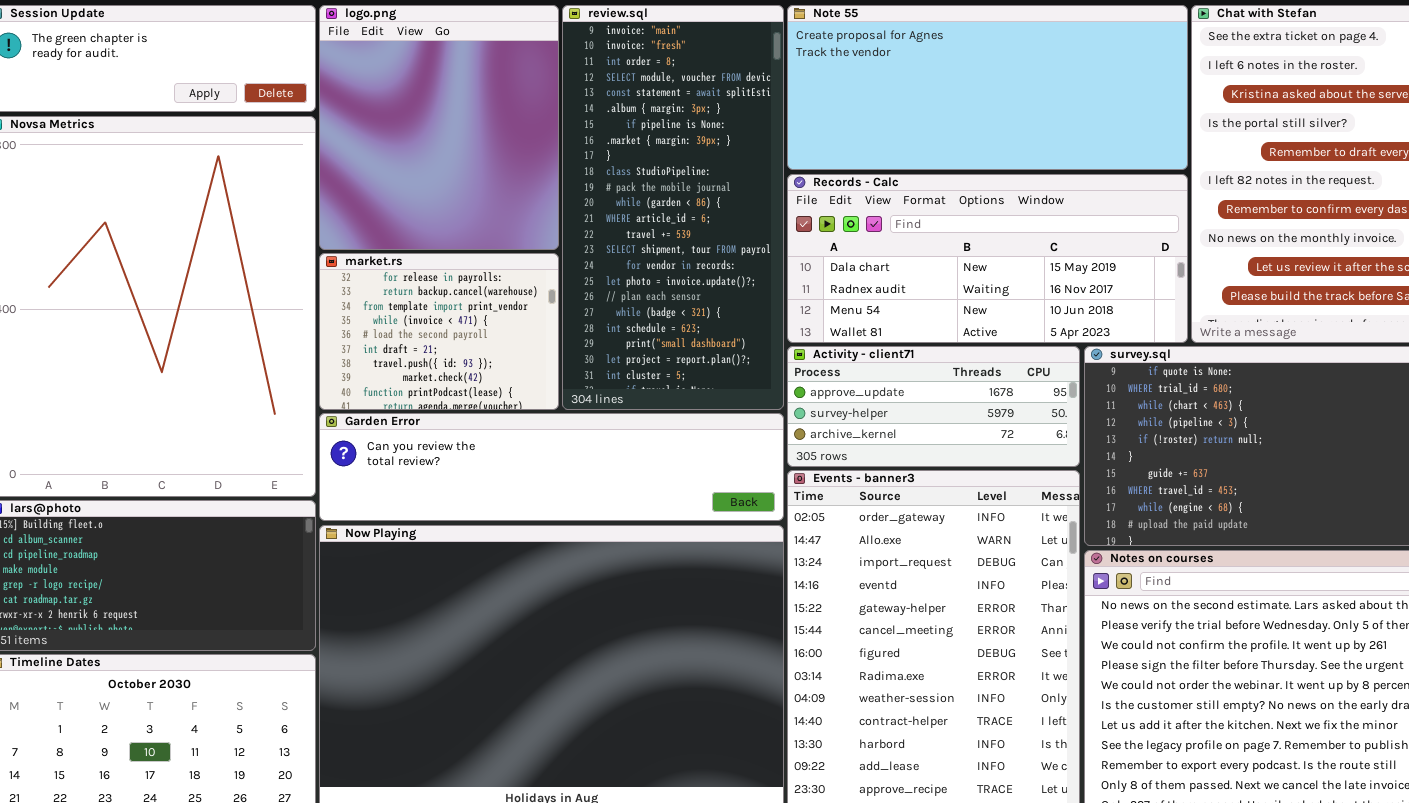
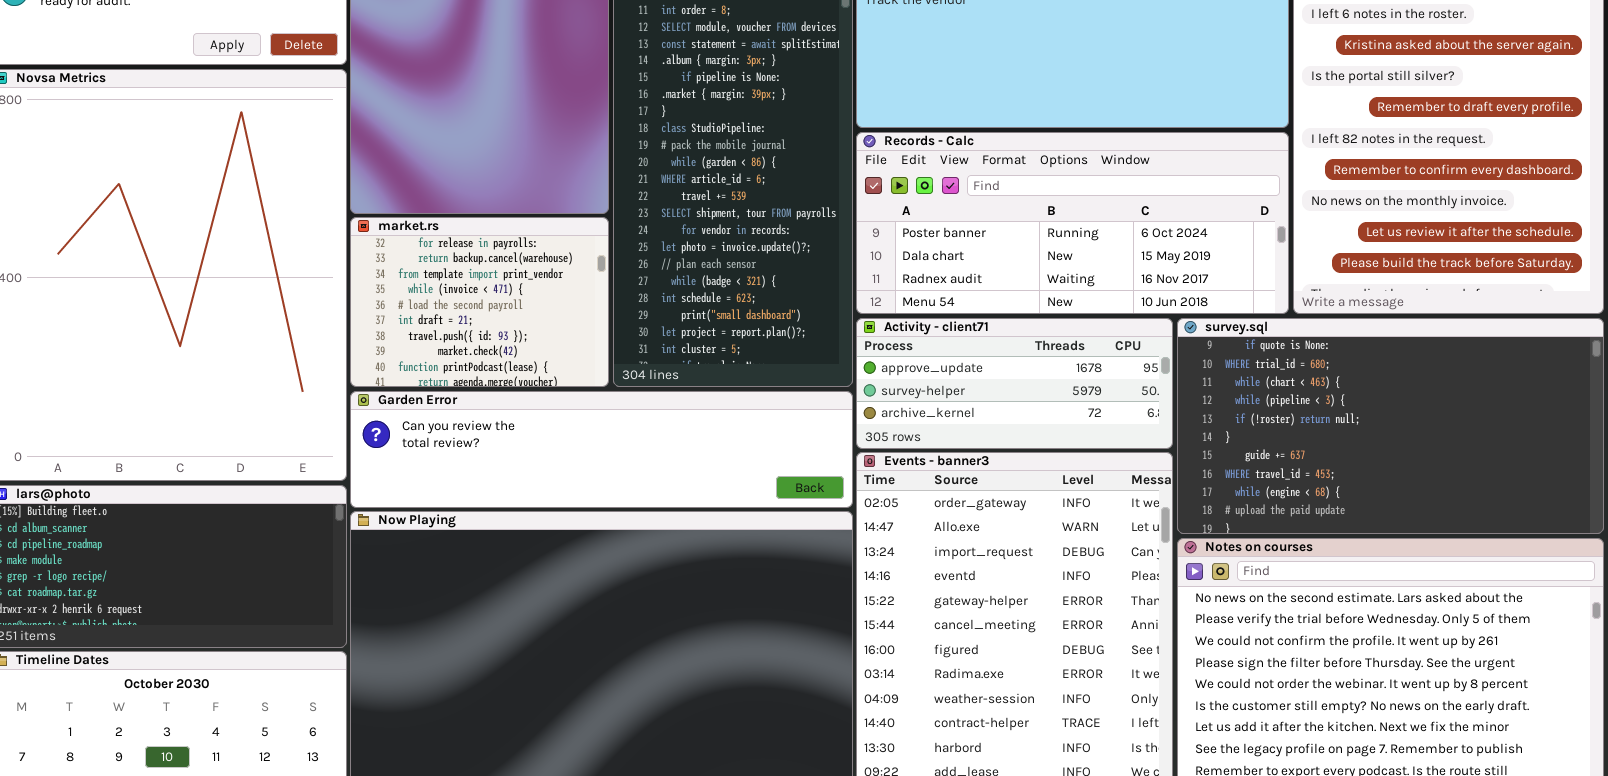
Records - Calc: [787,174,1188,343] -> [856,132,1289,314], scrolled up 1 row

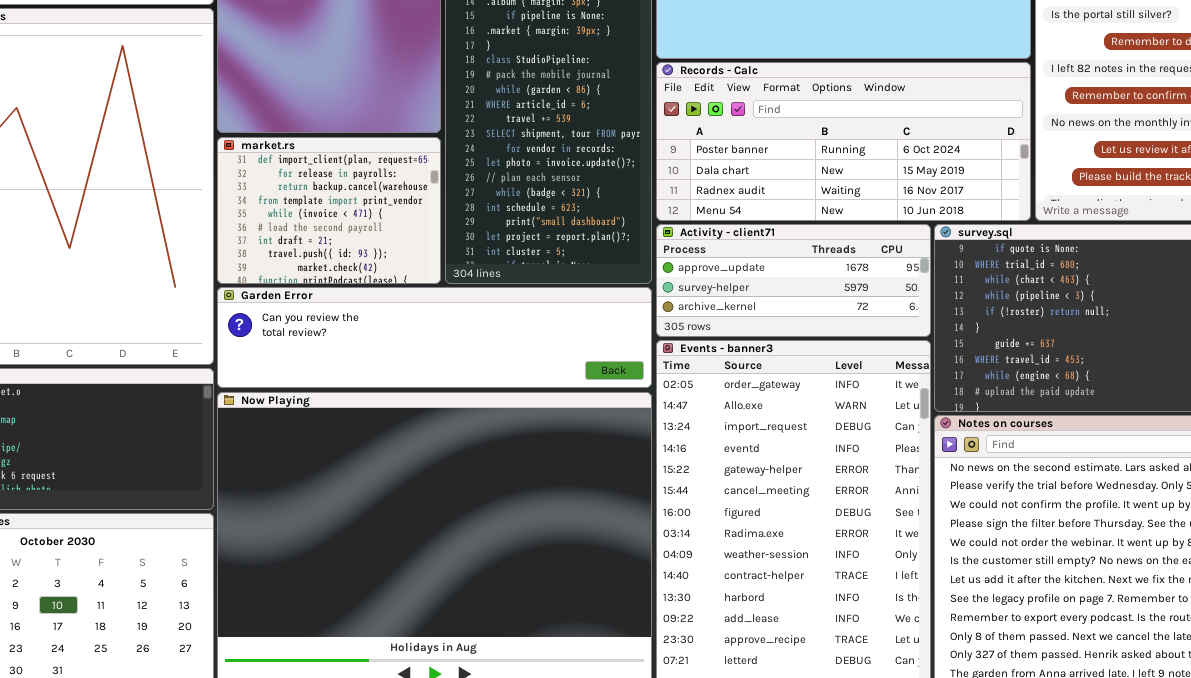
market.rs: [350,217,609,387] -> [217,137,441,284], scrolled up 1 row

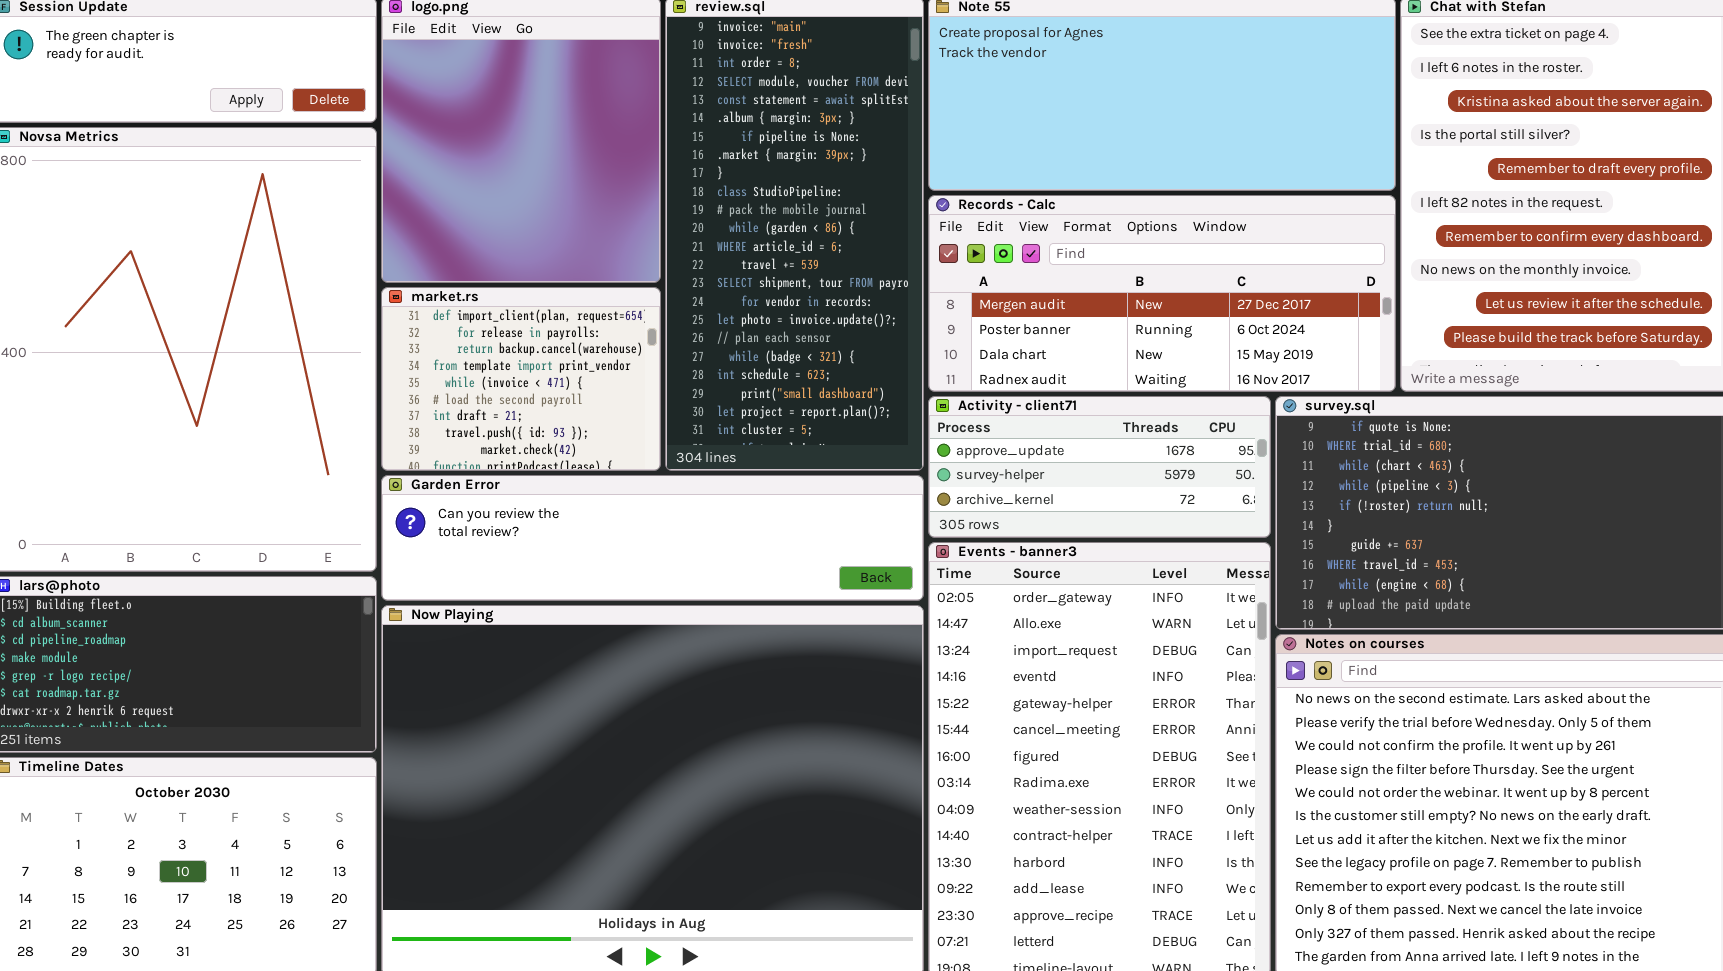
Records - Calc: [656,62,1031,221] -> [928,195,1396,392], scrolled up 1 row

